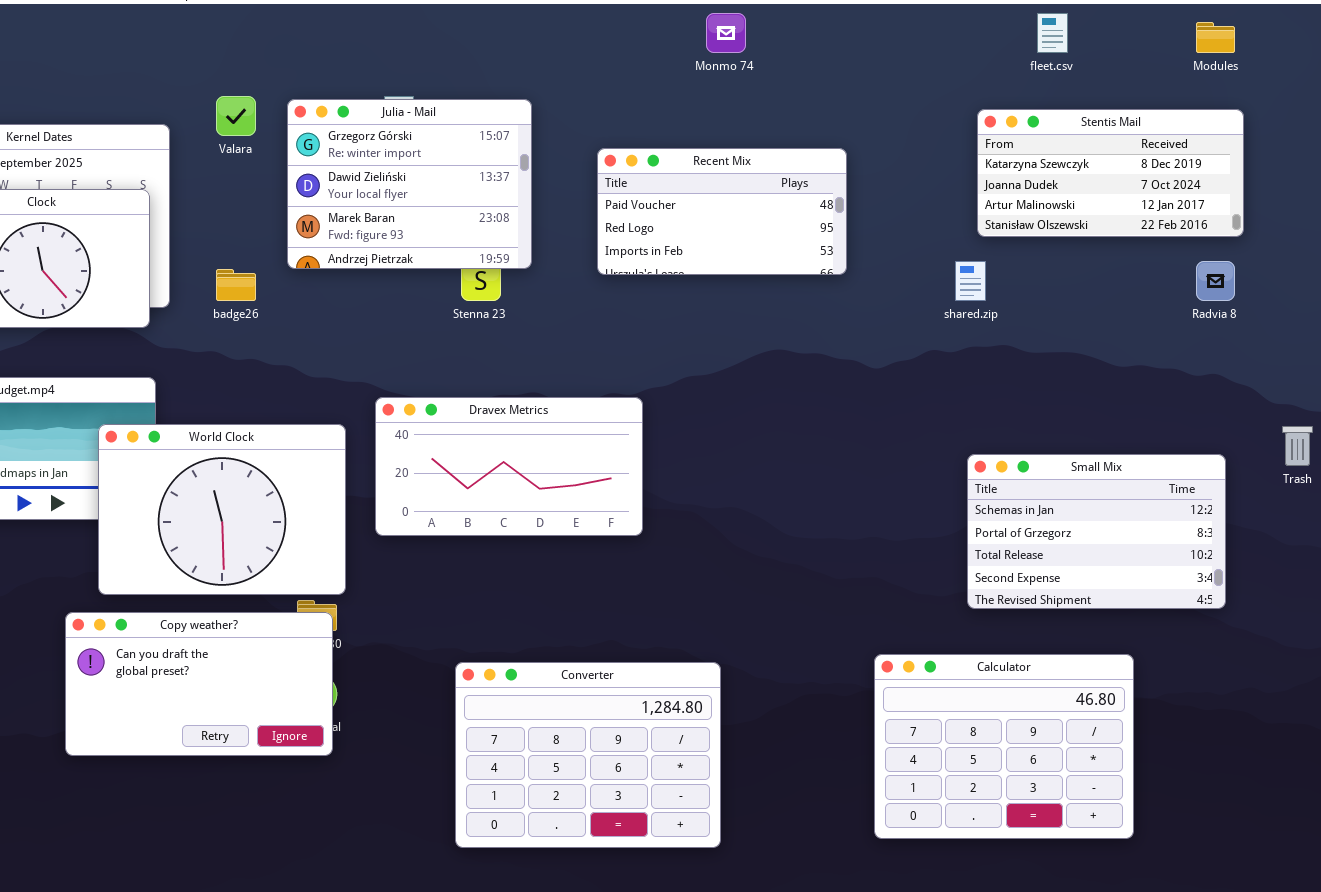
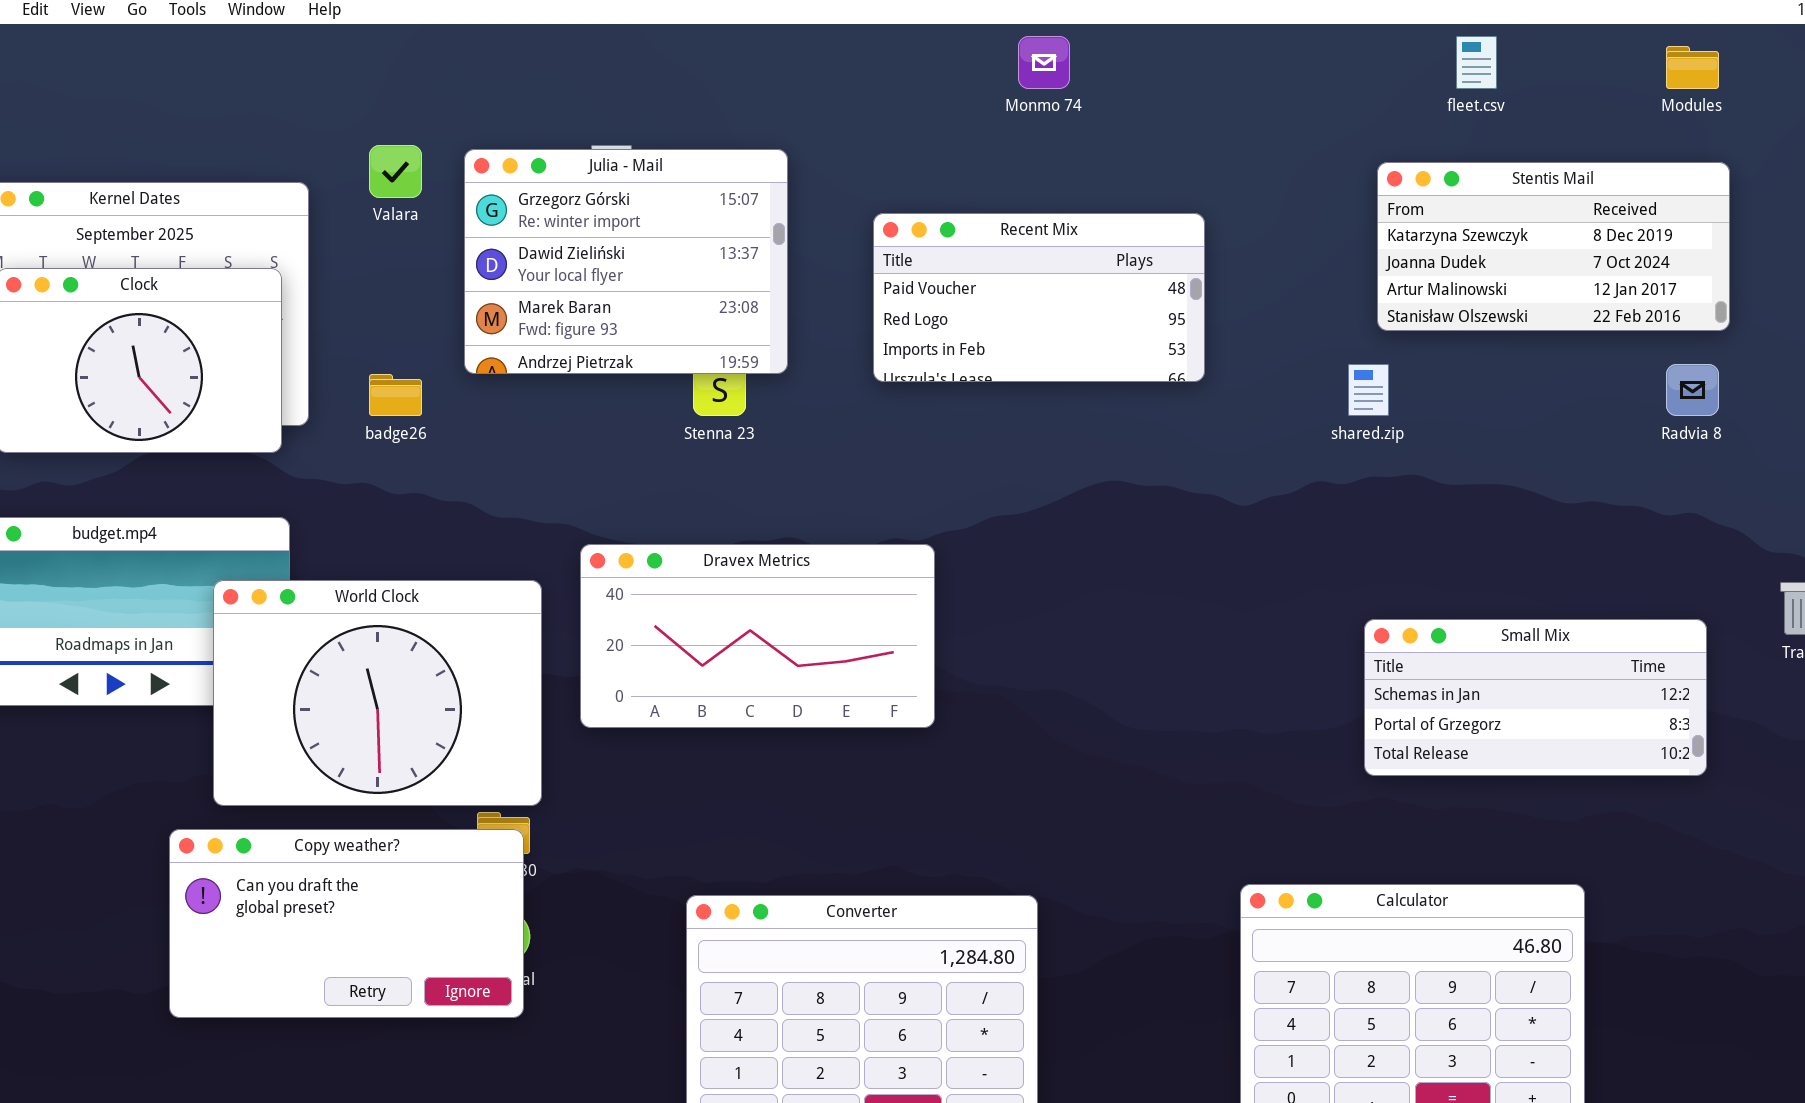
Small Mix: [967,454,1226,609] -> [1364,619,1707,776], resized

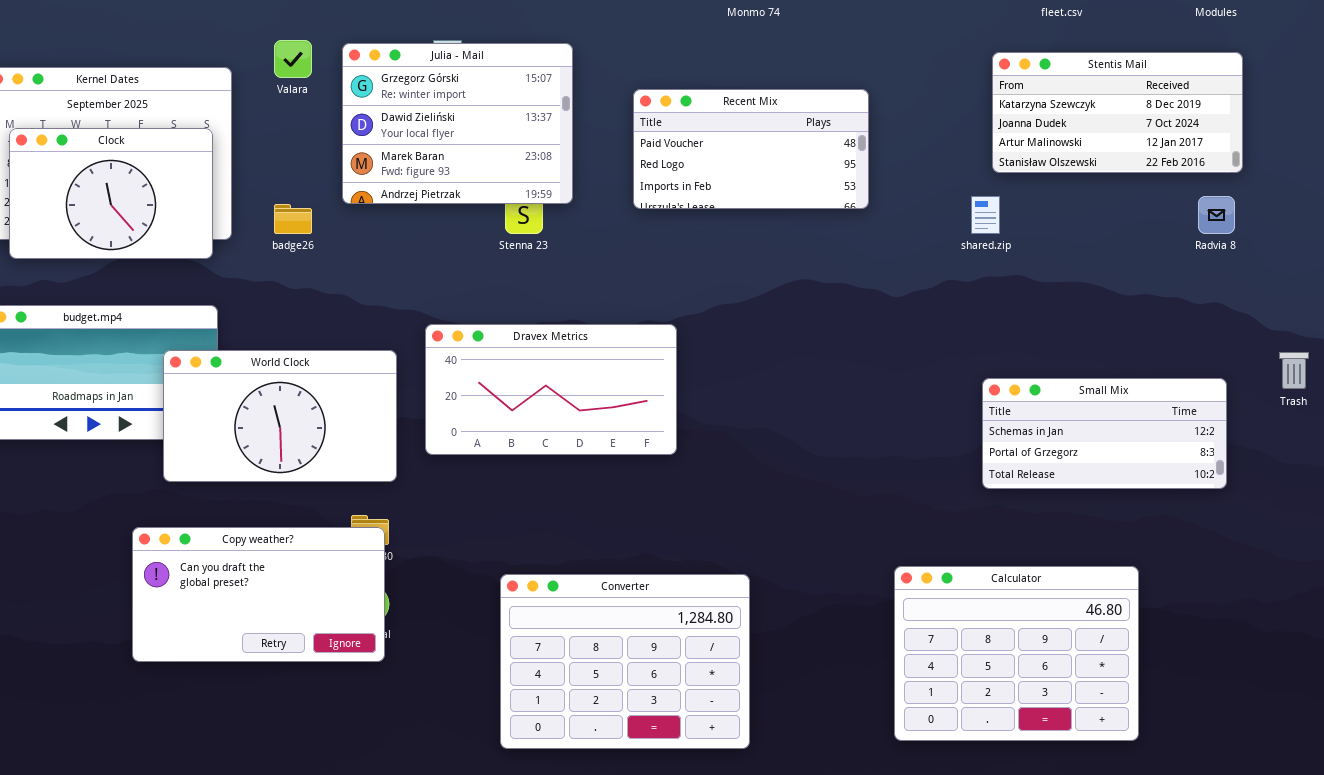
World Clock: [213,580,542,806] -> [163,350,397,482], resized

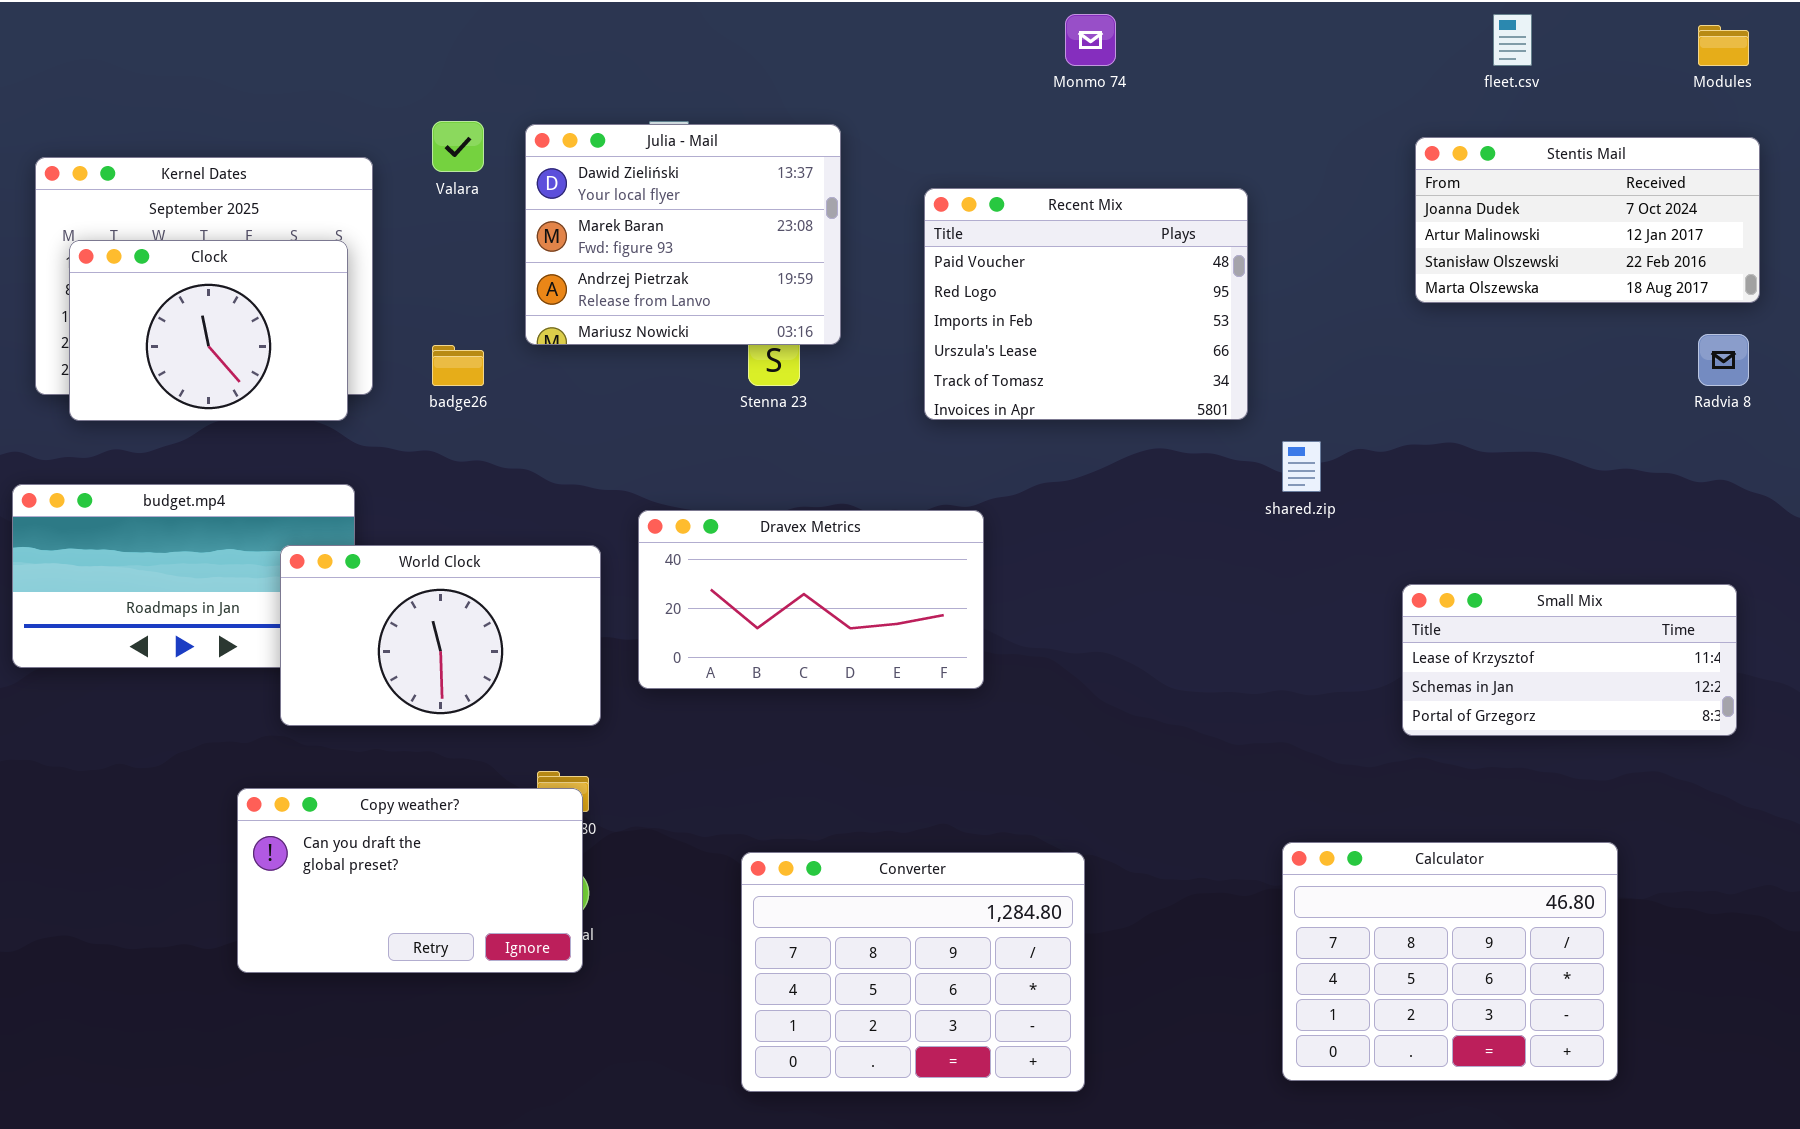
Julia - Mail: [342,43,573,204] -> [525,124,841,345], scrolled down 1 row
Stentis Mail: [992,52,1243,173] -> [1415,137,1760,303], scrolled down 1 row
Recent Mix: [633,89,869,209] -> [924,188,1248,420], resized
shared.zip: [971,196,1000,234] -> [1282,441,1321,492], moved
Small Mix: [982,378,1227,489] -> [1402,584,1737,736], scrolled up 1 row

